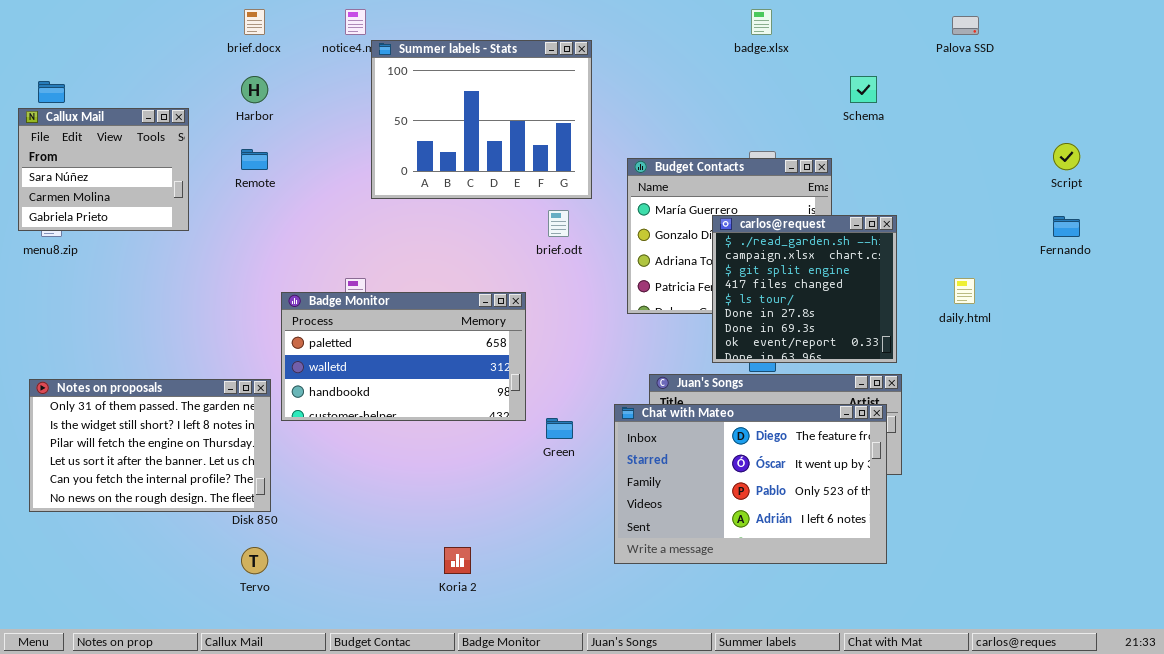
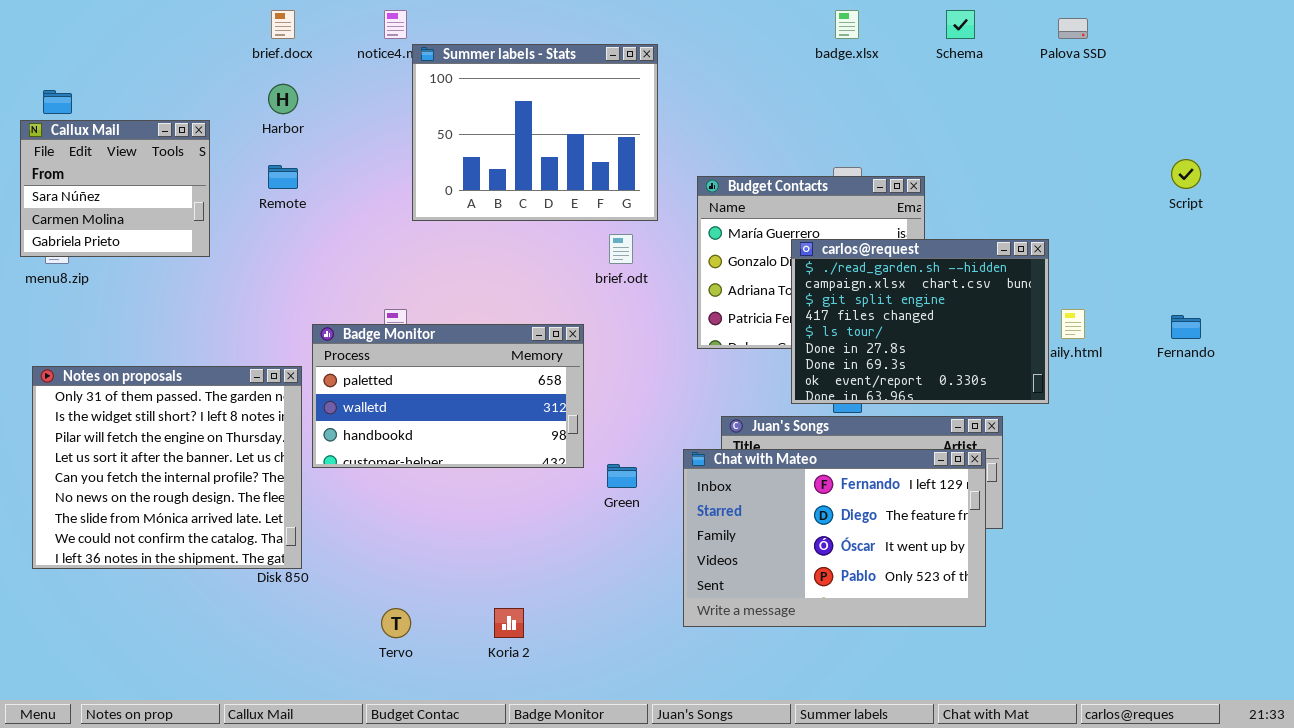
Schema: [850,76,877,103] -> [946,10,975,39], moved
carlos@request: [712,215,897,363] -> [791,239,1049,404], resized
Fernando: [1053,216,1080,237] -> [1171,315,1201,339], moved
Notes on proposals: [29,379,271,512] -> [32,366,302,569], resized
Chat with Mateo: [614,404,887,564] -> [683,449,986,627], scrolled up 1 row
Tervo: [241,547,268,574] -> [381,608,411,638], moved

